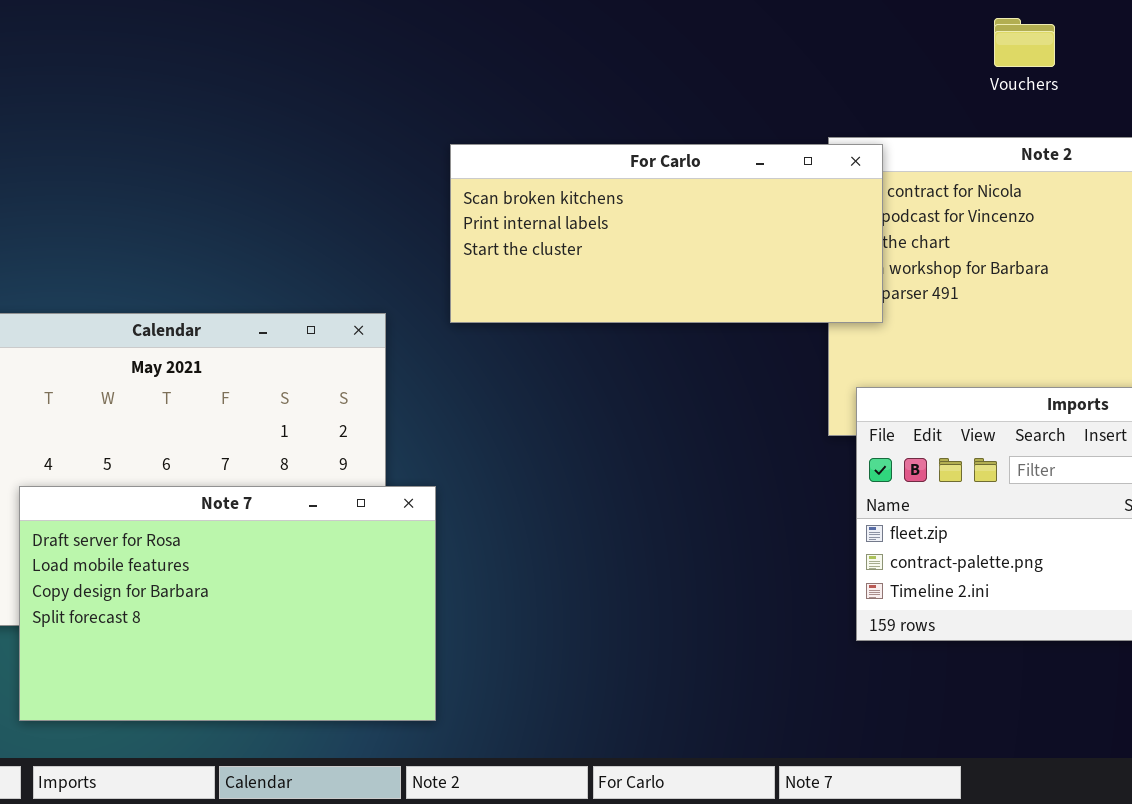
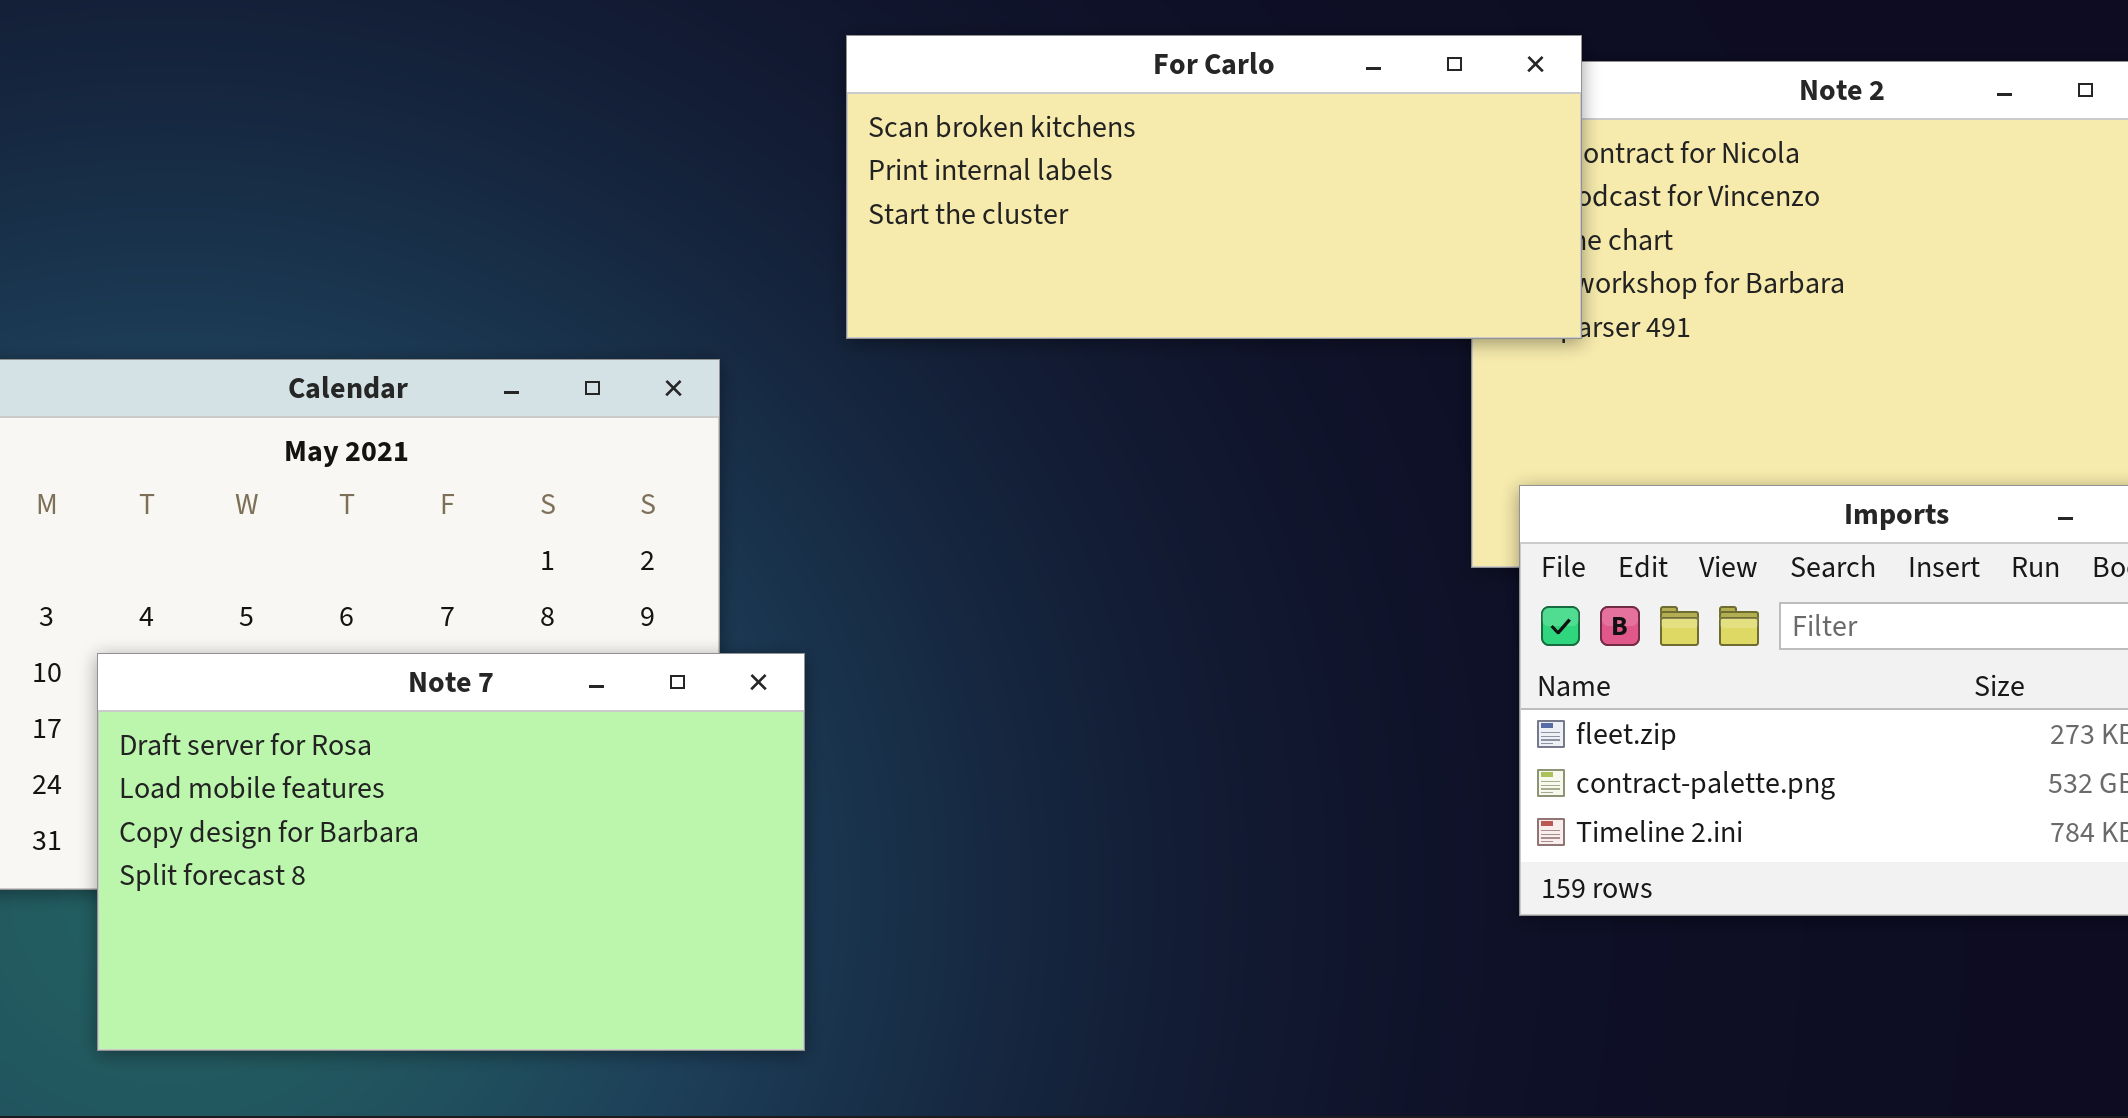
For Carlo: [450,144,883,323] -> [846,35,1582,339], moved

